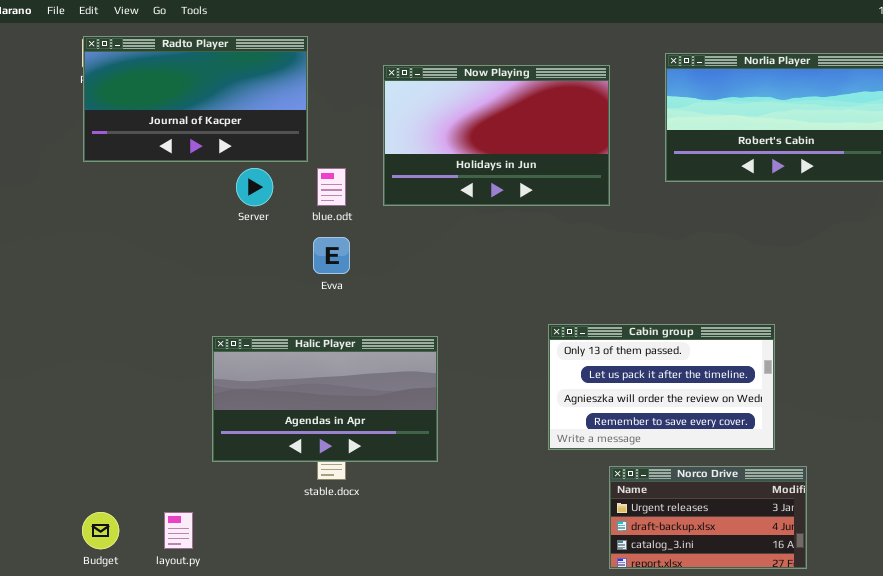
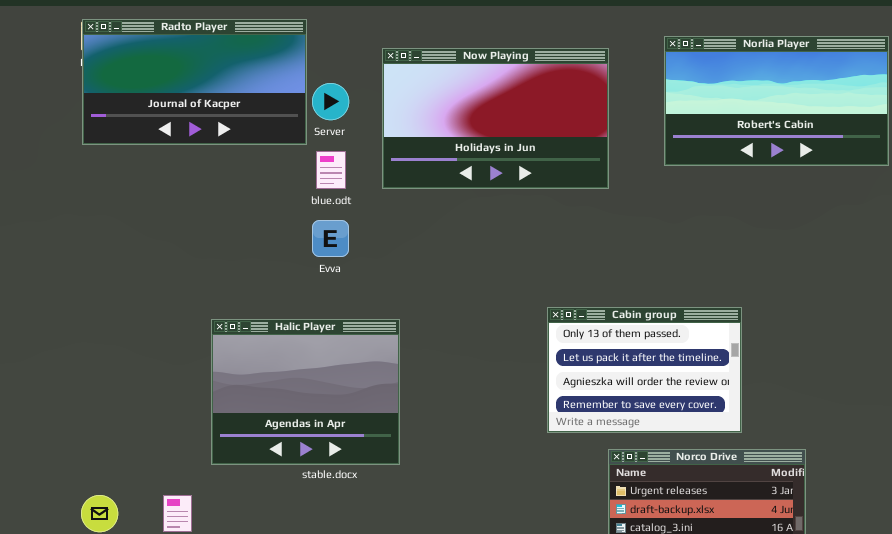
Server: [236,168,273,206] -> [312,83,349,120], moved
Cabin group: [548,324,775,450] -> [547,307,742,433], resized
Halic Player: [212,336,438,462] -> [211,319,400,465], resized

